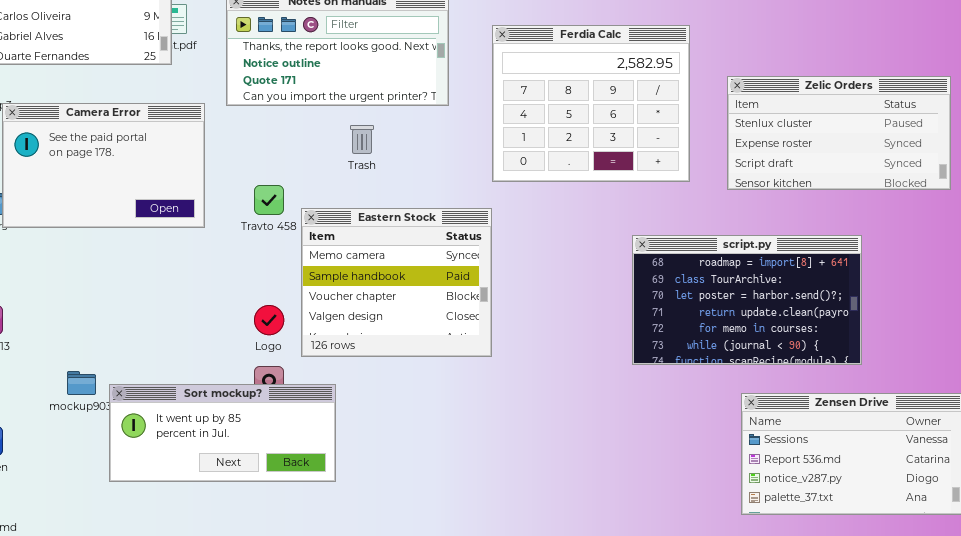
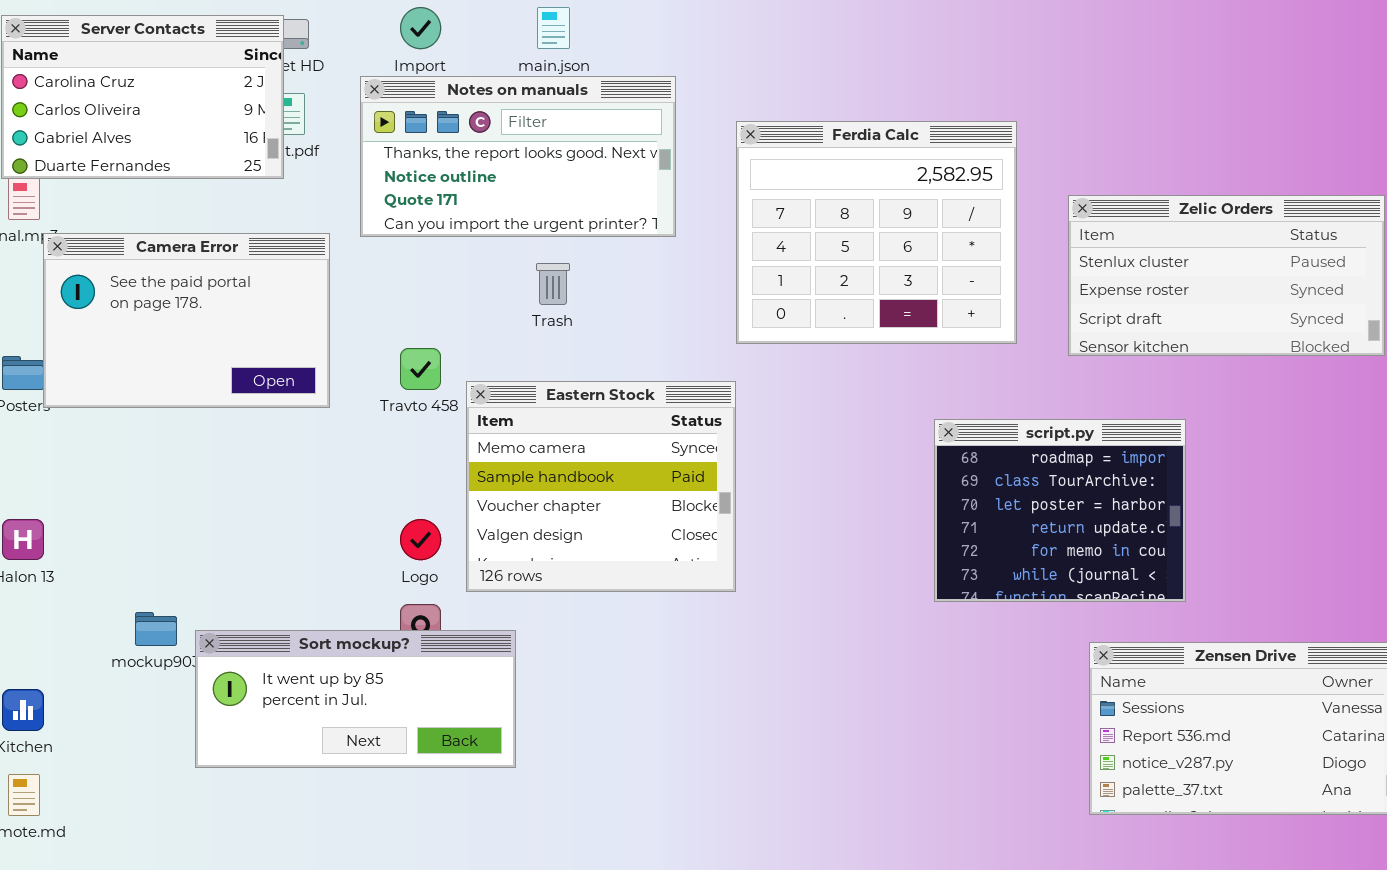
script.py: [632,235,862,365] -> [934,419,1186,602], resized

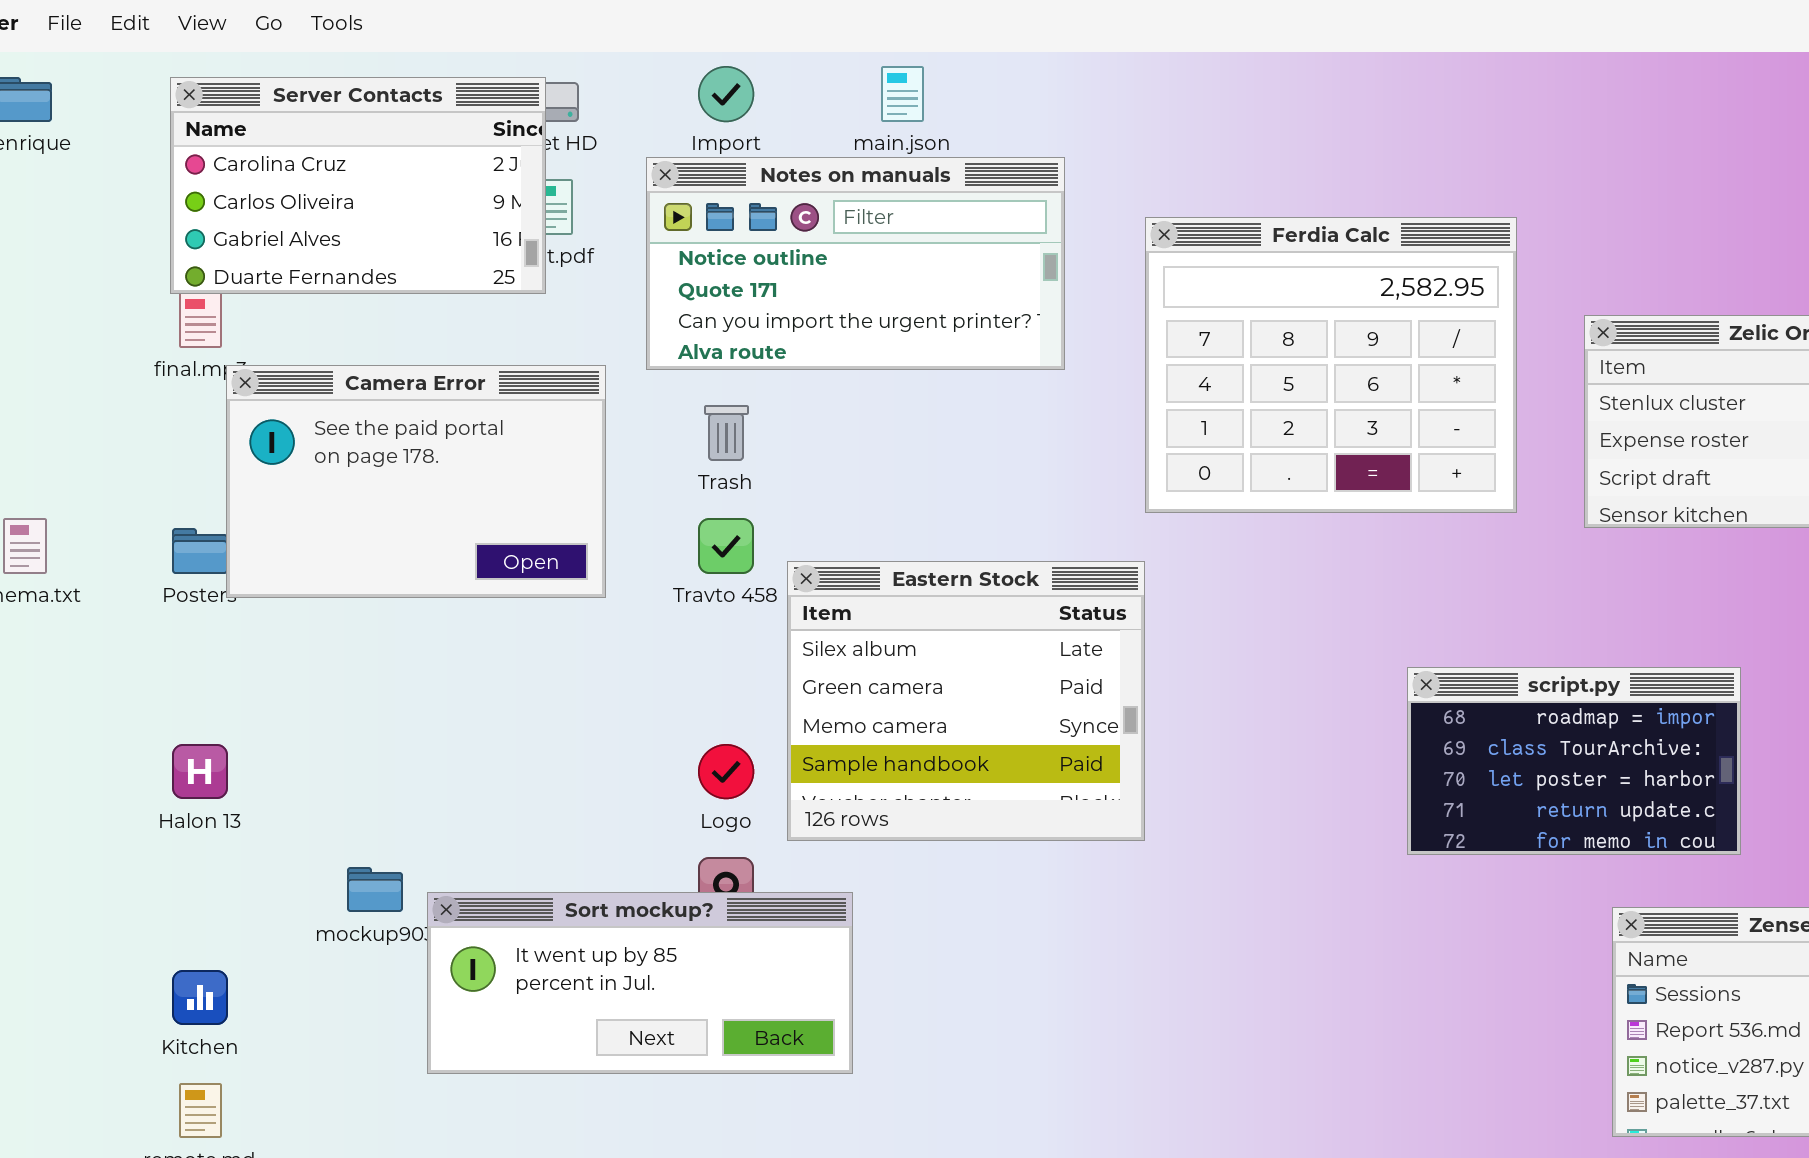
Notes on manuals: [360,76,676,237] -> [646,157,1065,370], scrolled down 1 row
Trash: [536,263,570,305] -> [704,405,749,461], moved
Eastern Stock: [466,381,736,592] -> [787,561,1145,841], scrolled up 2 rows
script.py: [934,419,1186,602] -> [1407,667,1741,855], resized

